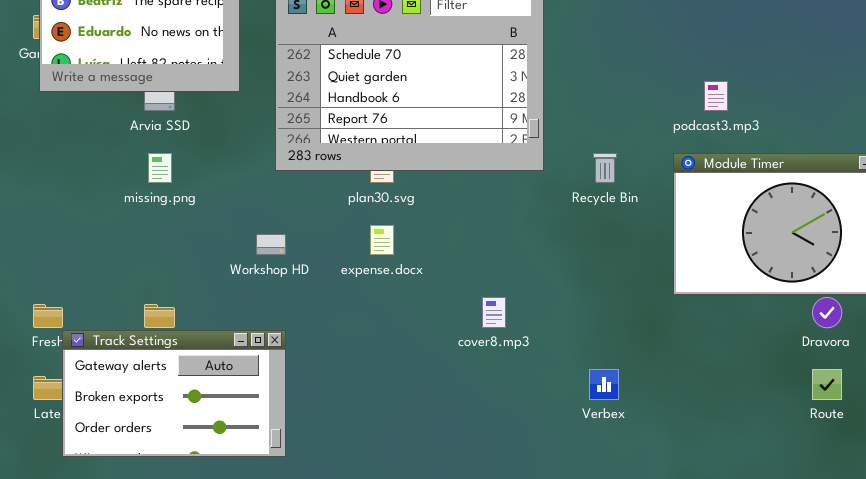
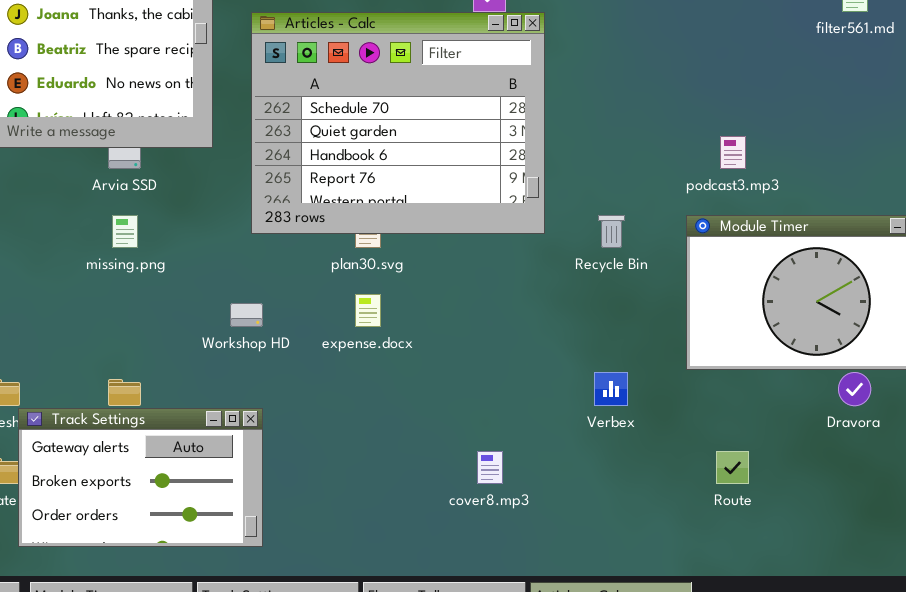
cover8.mp3: [482,297,506,328] -> [477,451,503,484], moved
Verbex: [589,369,619,400] -> [594,372,628,406], moved
Route: [812,369,842,400] -> [716,451,749,484], moved

